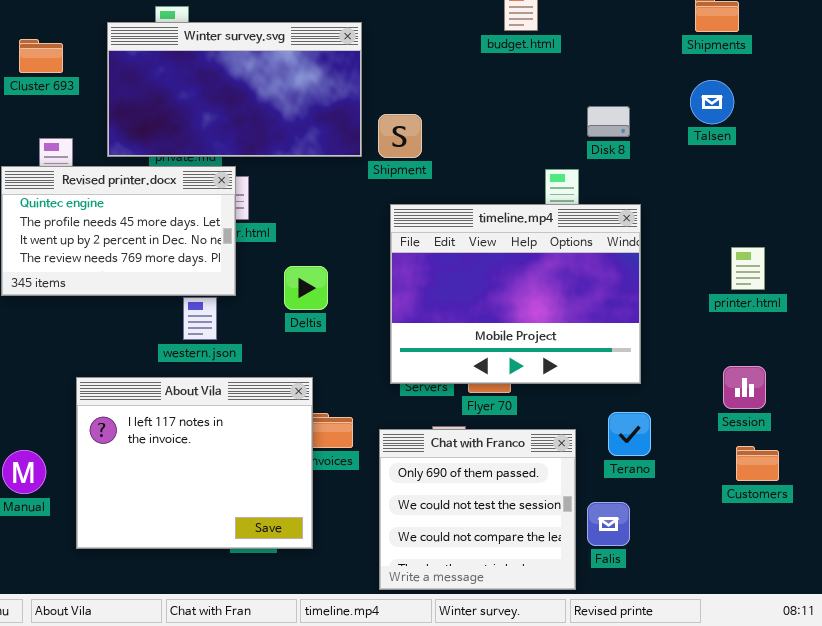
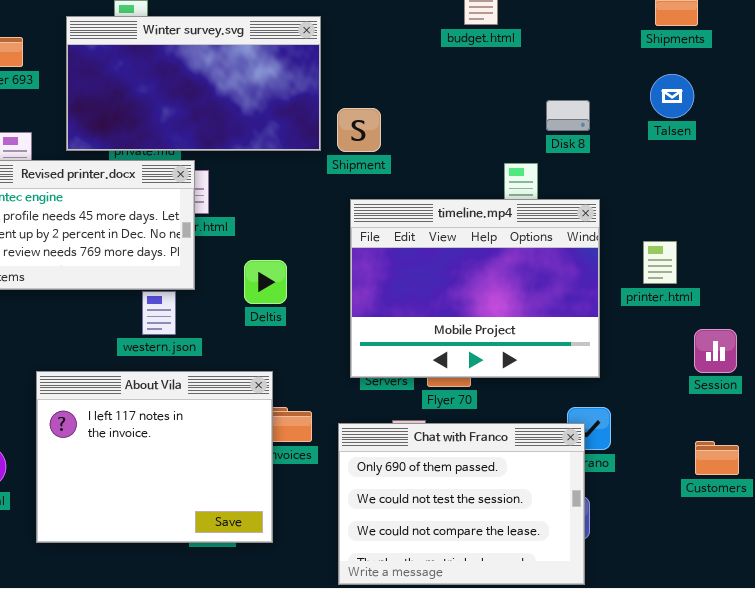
printer.html: [731,247,765,290] -> [643,241,677,284], moved
Session: [723,366,766,409] -> [694,329,737,373], moved
Chat with Franco: [379,429,576,590] -> [338,423,585,585], resized

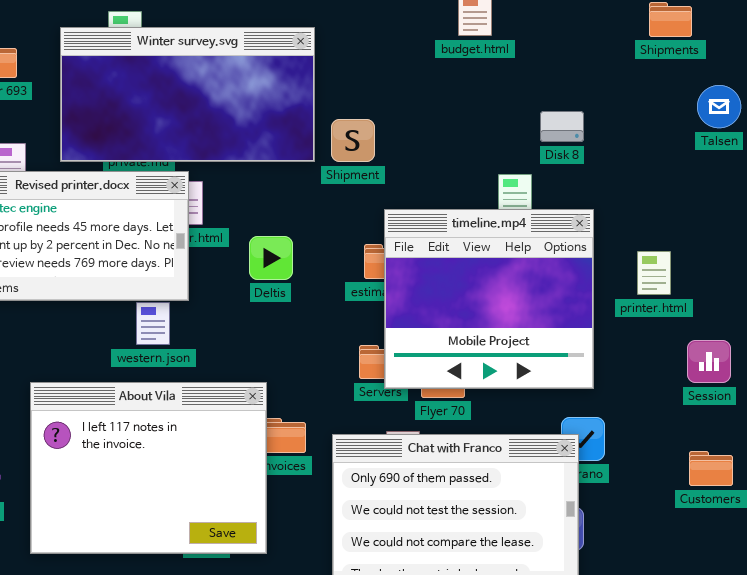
Talsen: [650,74,694,118] -> [697,85,741,128], moved
timeline.mp4: [350,199,600,378] -> [384,209,594,389], resized
Deltis: [244,260,287,304] -> [249,236,293,280], moved

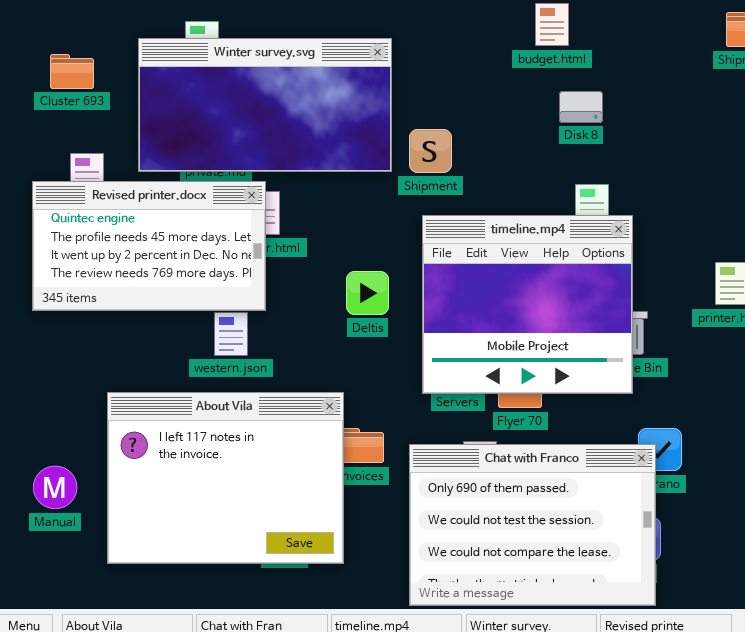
Disk 8: [540,111,584,142] -> [559,91,603,123], moved
timeline.mp4: [384,209,594,389] -> [422,215,633,394], moved
Deltis: [249,236,293,280] -> [346,271,389,315], moved

